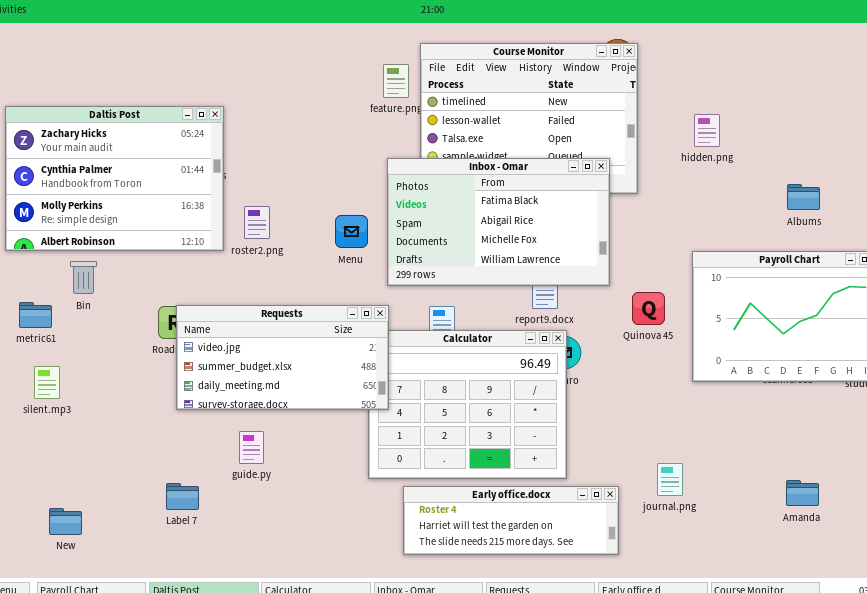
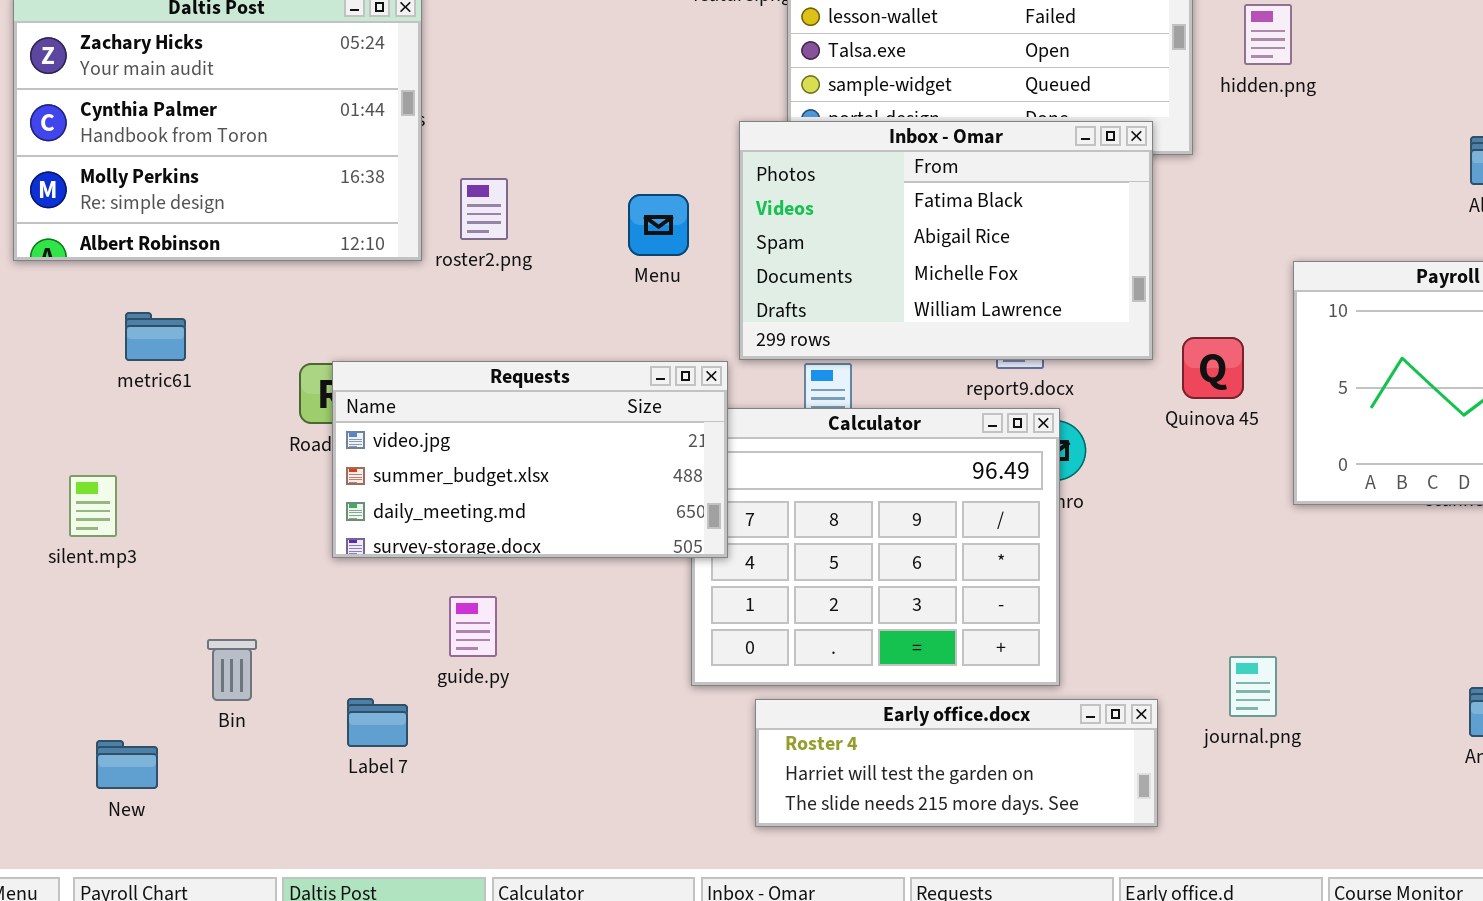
hidden.png: [694,114,720,147] -> [1244,4,1292,65], moved
Inbox - Omar: [387,158,610,286] -> [739,121,1153,360], moved
Bin: [70,261,97,294] -> [207,639,257,701], moved
metric61: [19,302,52,328] -> [125,312,186,361], moved
Label 7: [166,483,199,510] -> [347,698,408,747], moved

